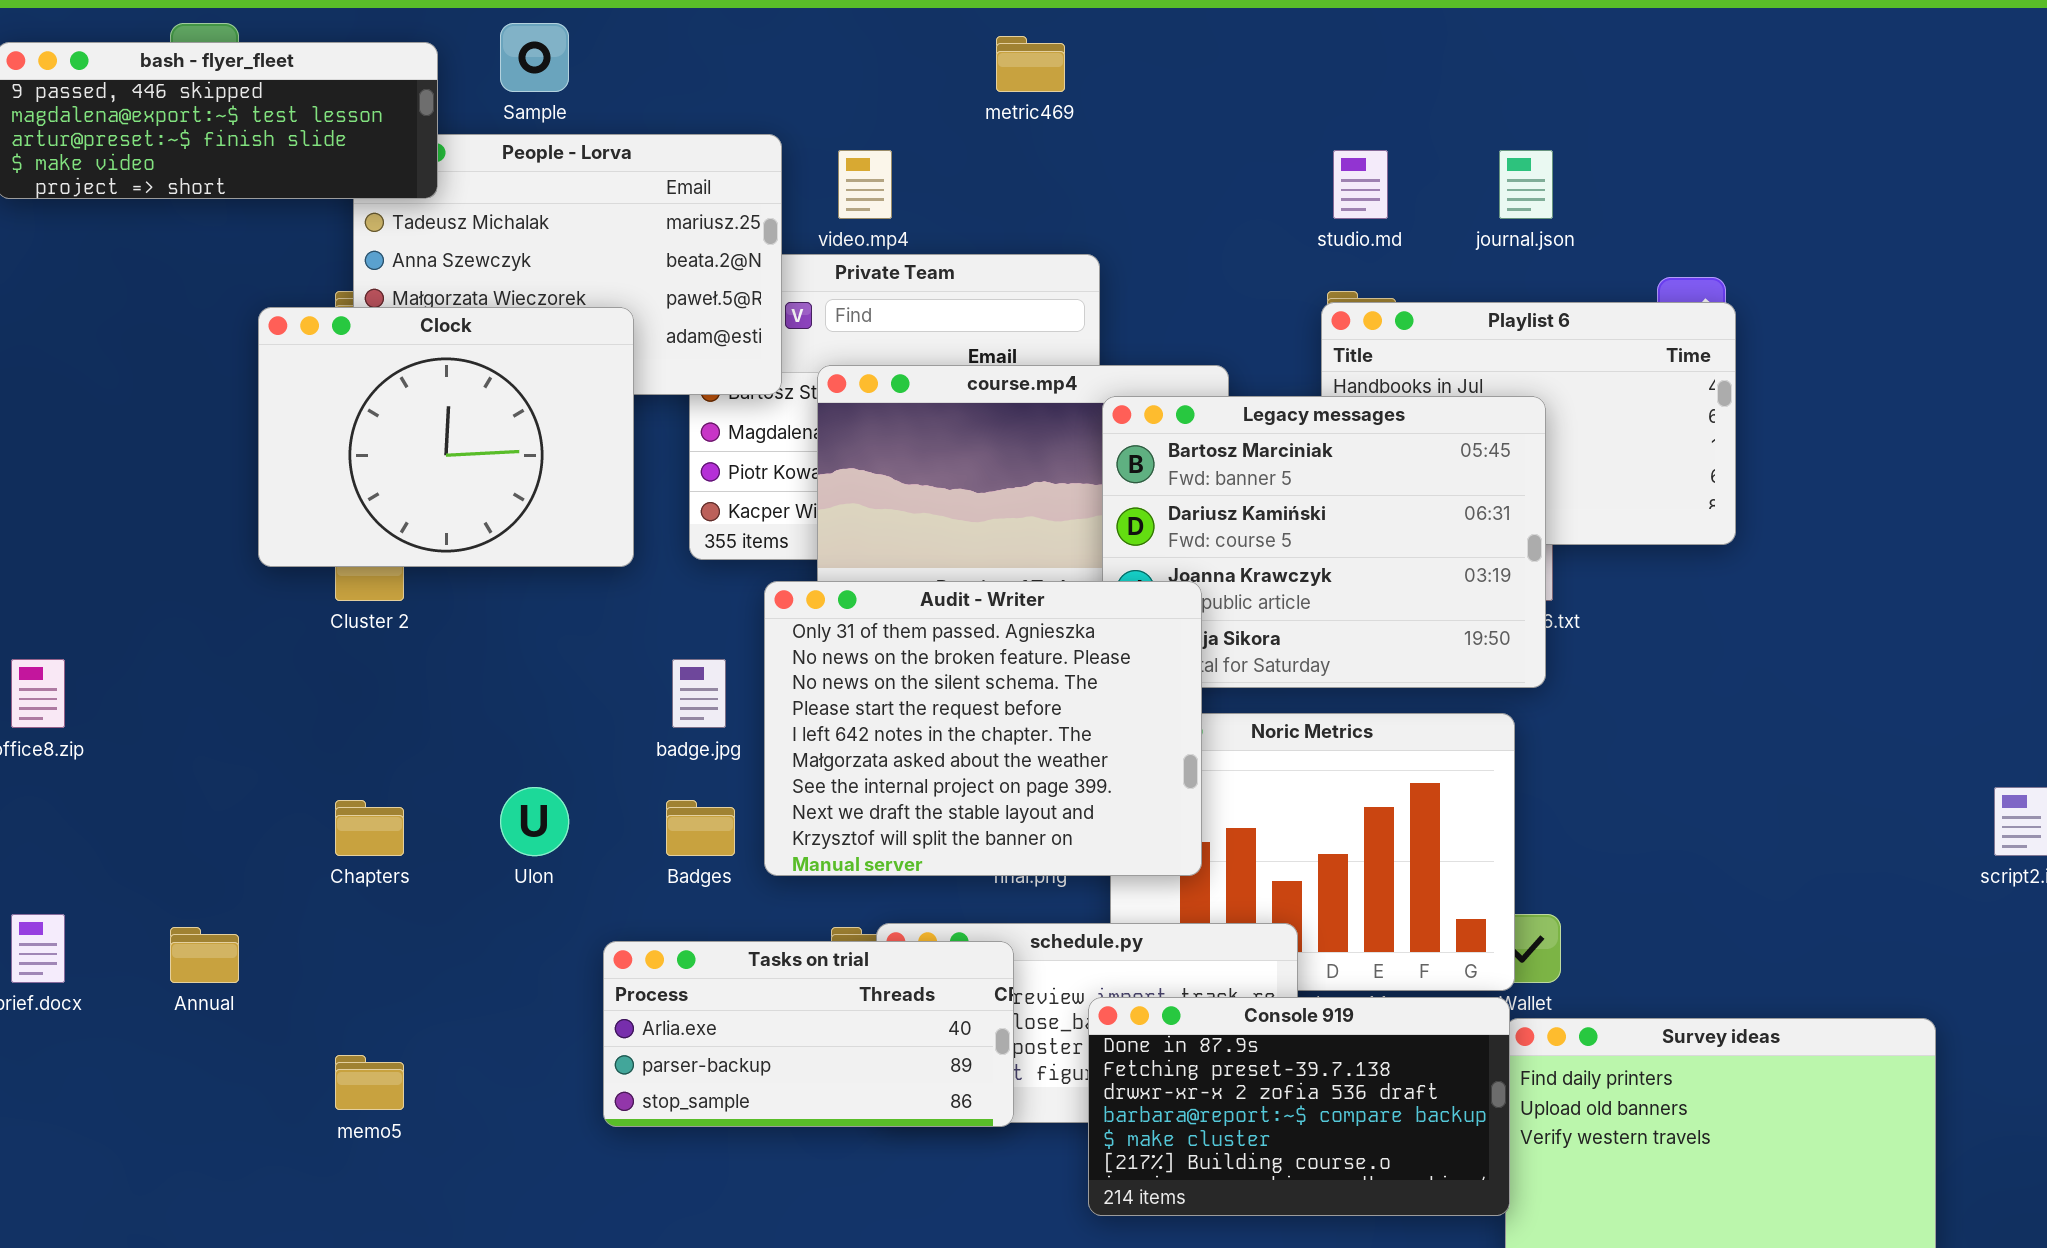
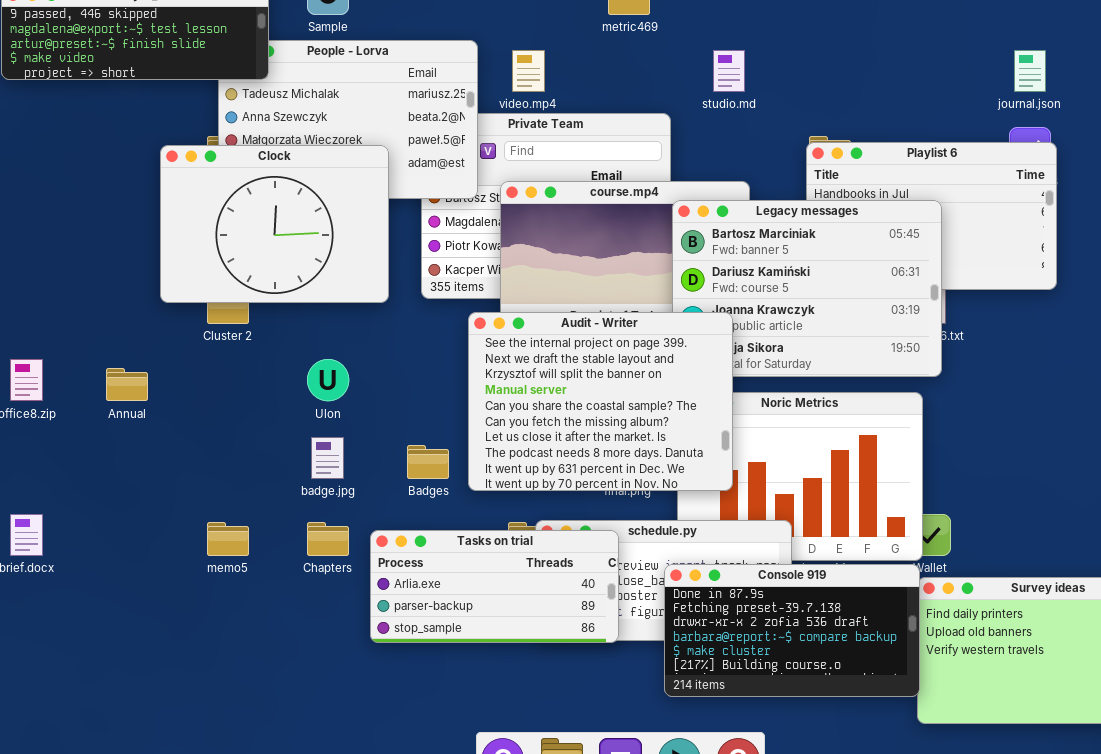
studio.md: [1333,150,1388,219] -> [713,50,745,92], moved
journal.json: [1499,150,1553,219] -> [1014,50,1046,92], moved
Audit - Writer: [764,581,1202,876] -> [468,312,733,491], scrolled down 6 rows
badge.jpg: [672,659,726,728] -> [311,437,344,479], moved
Ulon: [500,787,569,856] -> [307,359,349,401], moved
Chapters: [335,800,404,856] -> [307,522,349,556], moved
Annual: [170,927,239,983] -> [106,368,148,401], moved
memo5: [335,1055,404,1110] -> [207,522,249,556], moved

